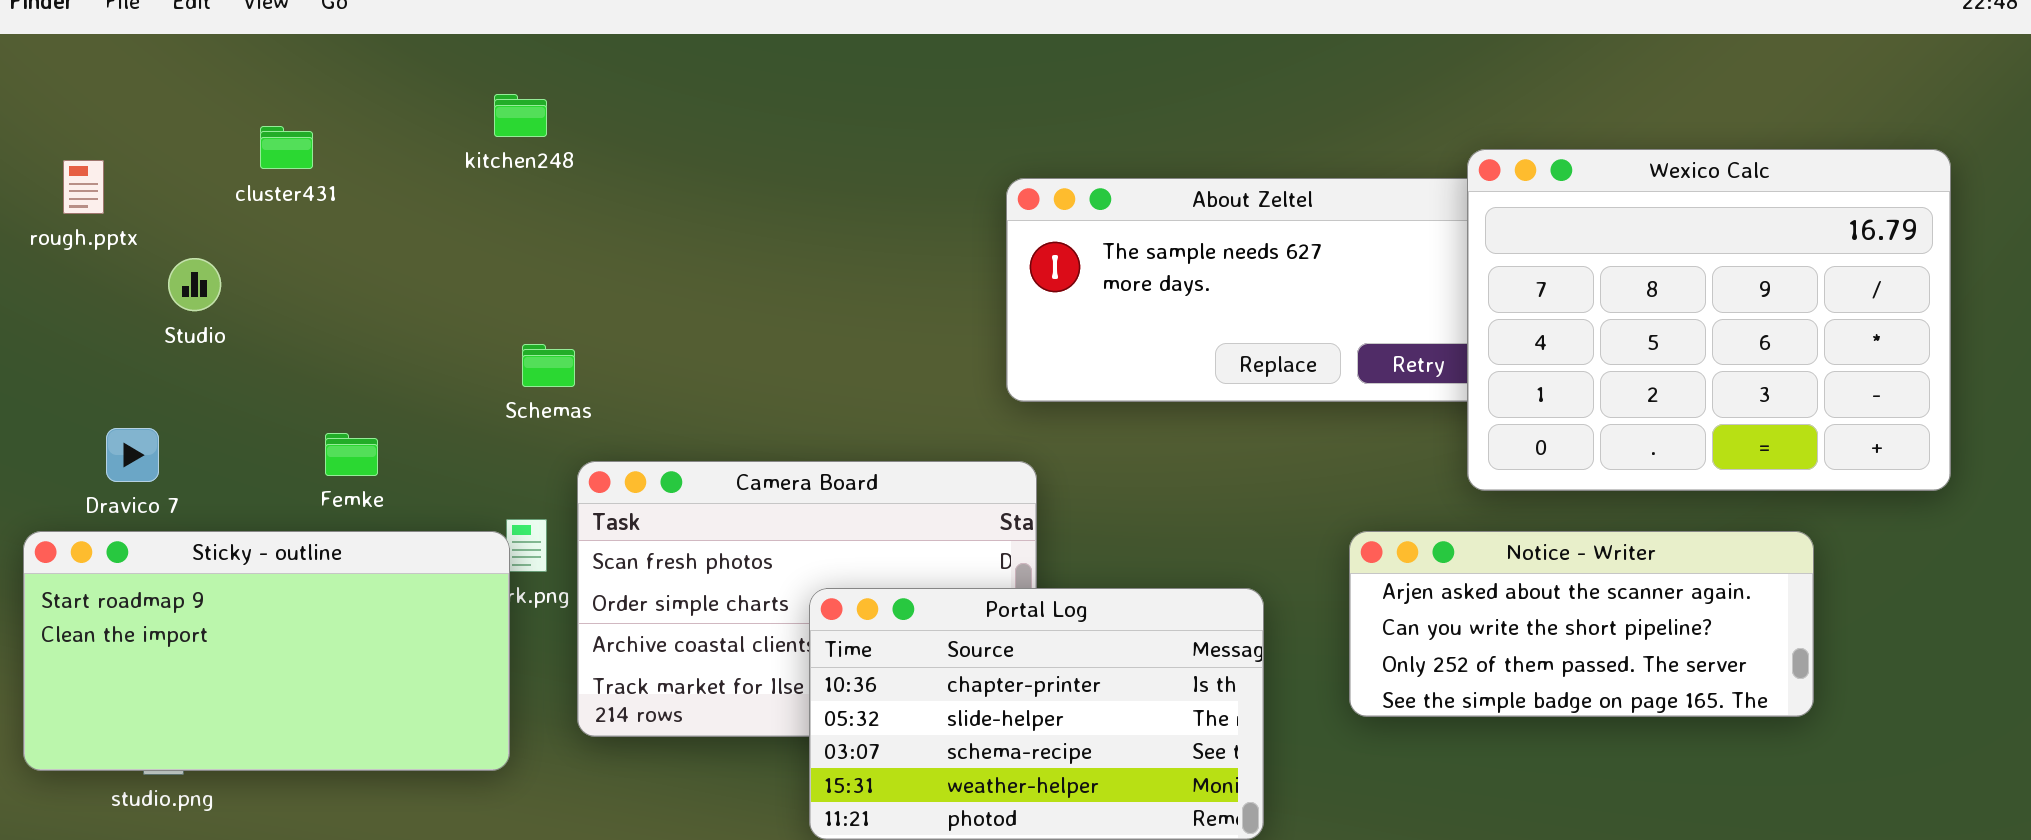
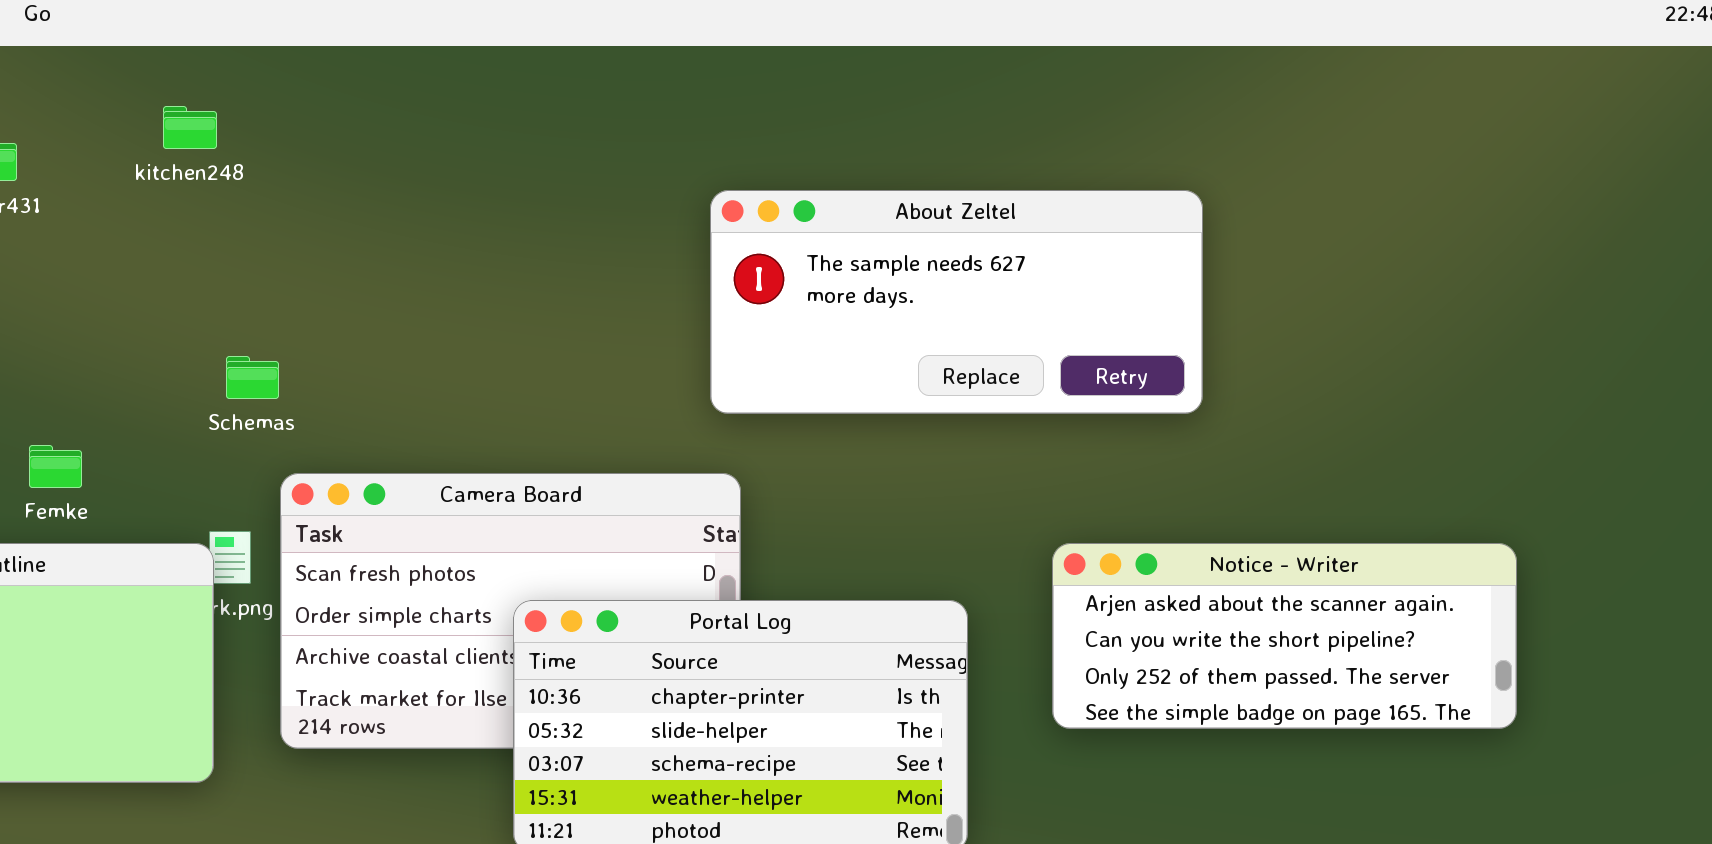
kitchen248: [494,94,547,137] -> [163,106,217,149], moved
Wexico Calc: [1467,149,1951,491] -> none, closed

